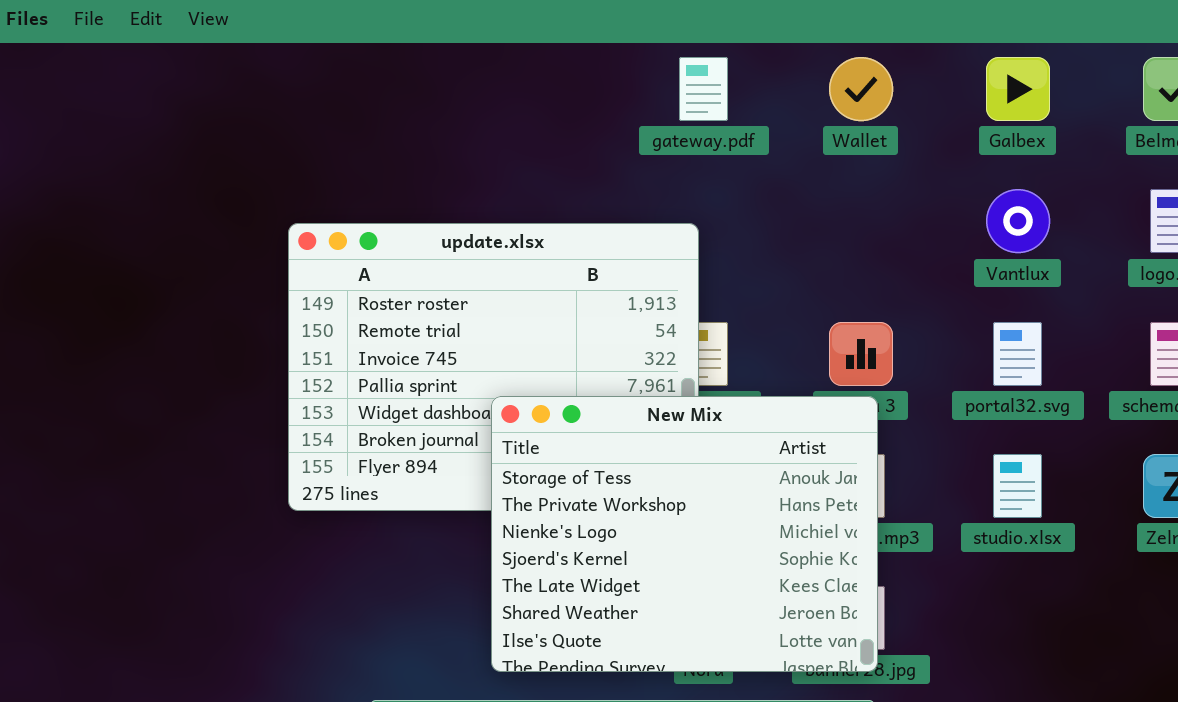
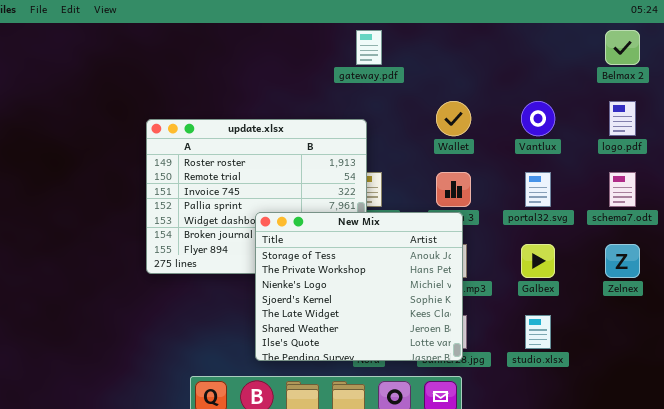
Wallet: [829,57,893,121] -> [436,101,471,136], moved
Galbex: [986,57,1050,121] -> [521,244,555,278], moved
studio.xlsx: [993,454,1042,518] -> [525,315,551,349], moved

